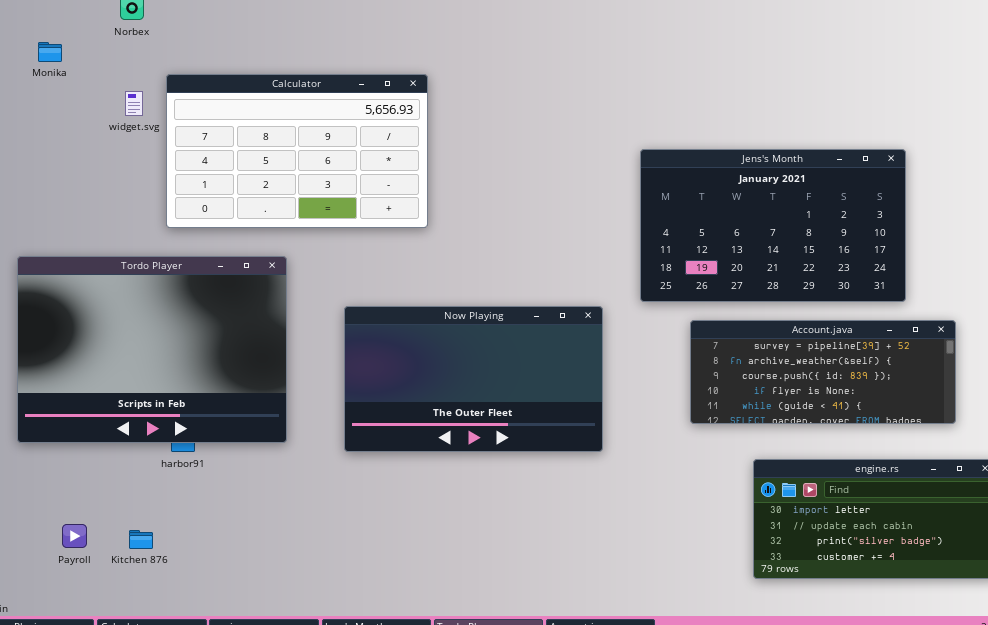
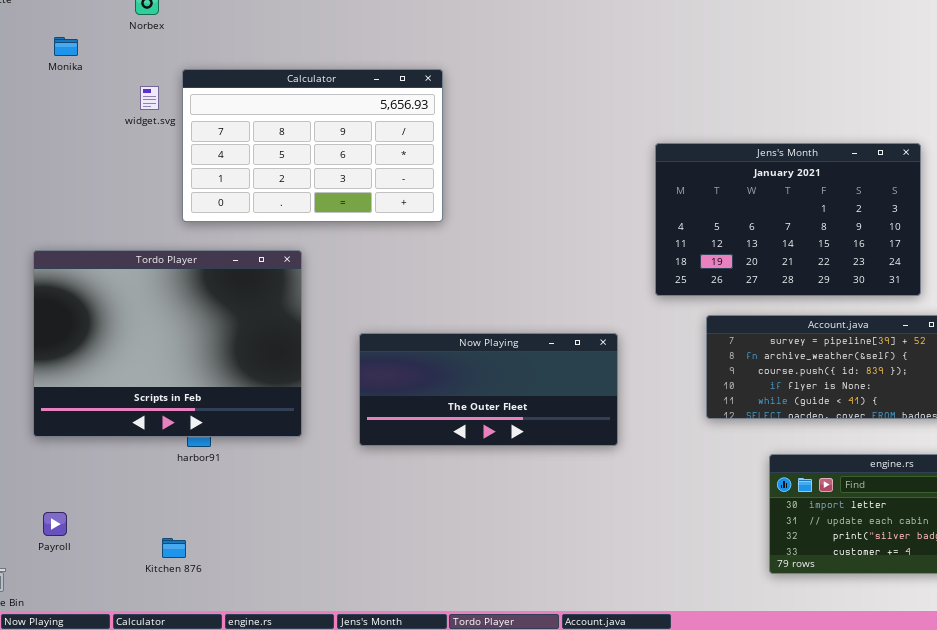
Now Playing: [344,306,603,452] -> [359,333,618,446], resized
Payroll: [62,524,87,548] -> [43,512,67,536], moved
Kitchen 876: [129,530,153,549] -> [162,538,186,558], moved

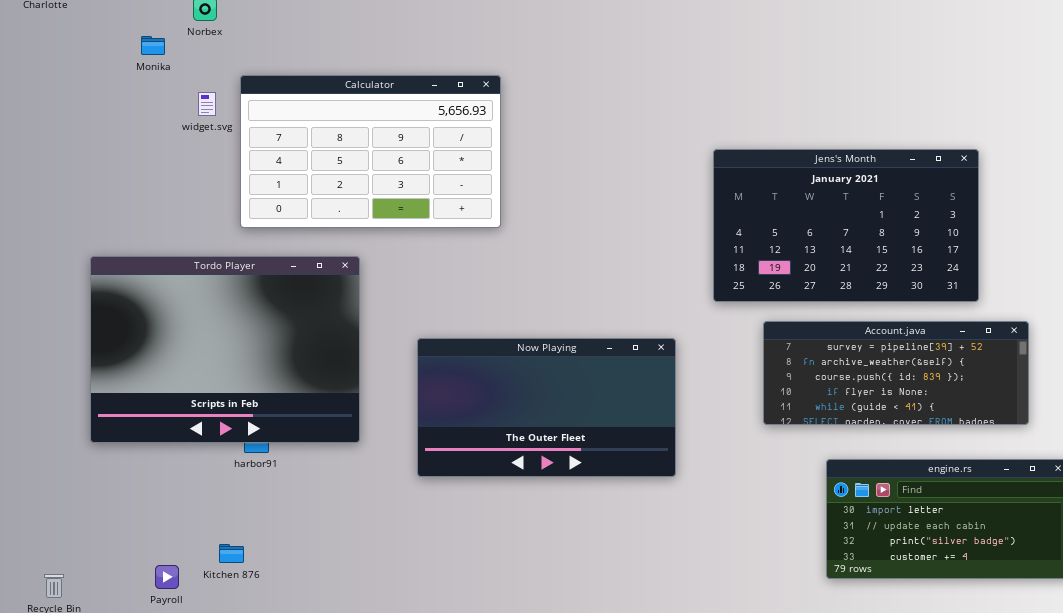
Monika: [54,37,78,56] -> [141,36,165,55], moved
Now Playing: [359,333,618,446] -> [417,338,676,477], resized
Payroll: [43,512,67,536] -> [155,565,179,589], moved

